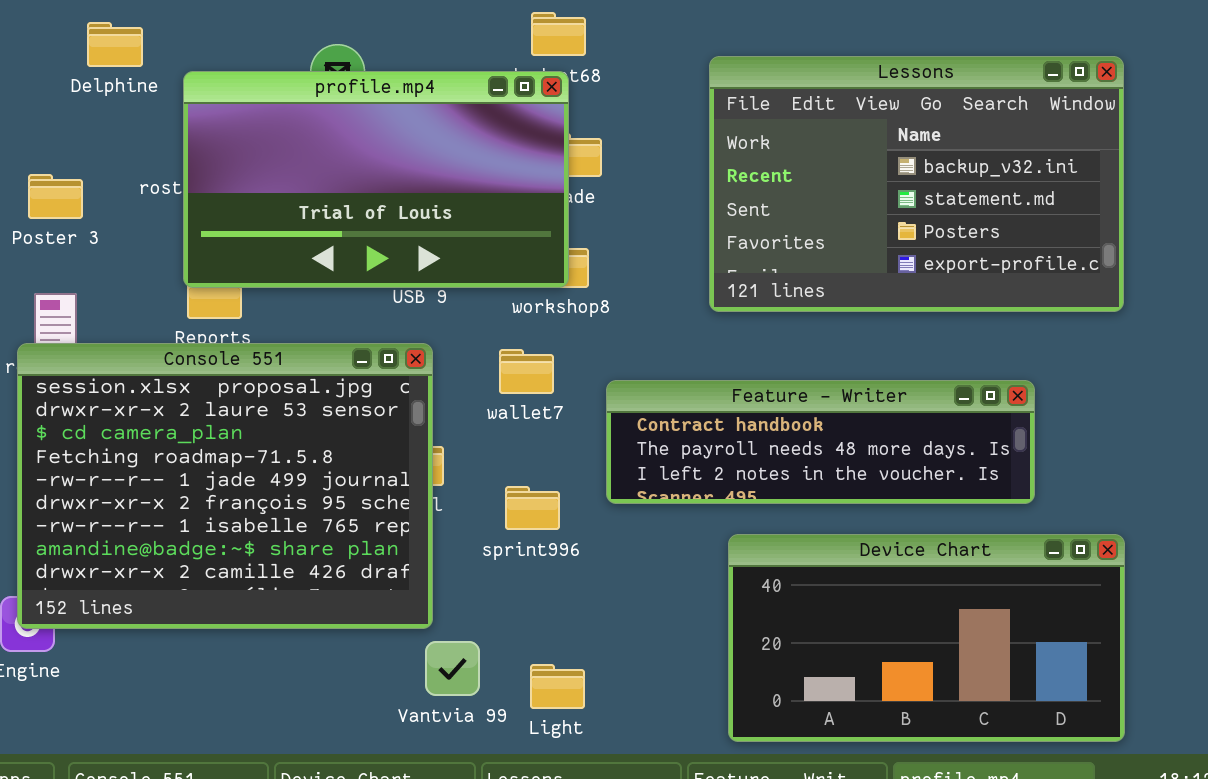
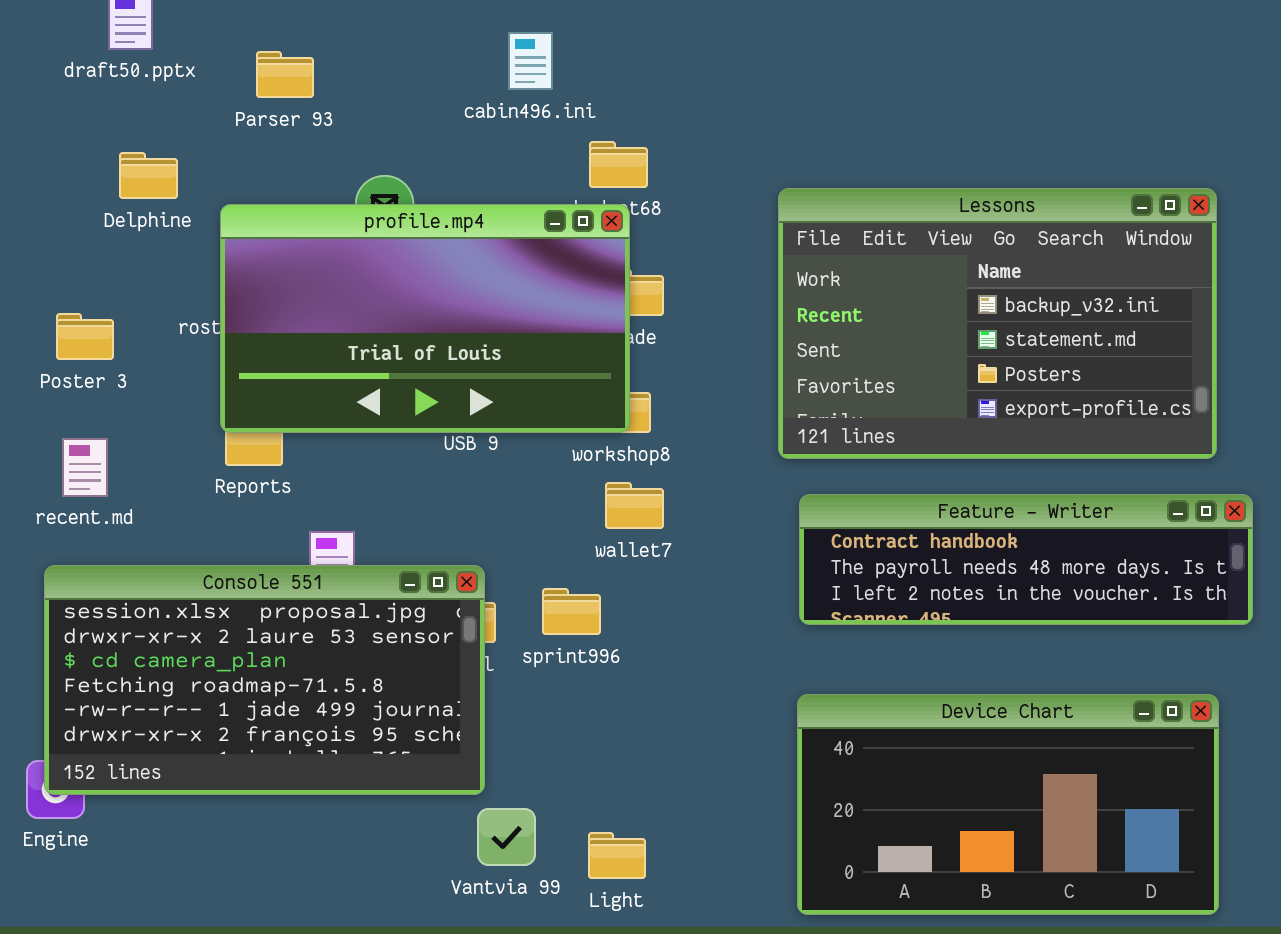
Console 551: [17,343,433,629] -> [44,565,485,795], resized
wallet7: [499,349,554,394] -> [605,482,664,529], moved
Feature - Writer: [606,380,1035,504] -> [799,494,1253,625], moved
sprint996: [505,486,560,530] -> [542,588,601,635], moved

